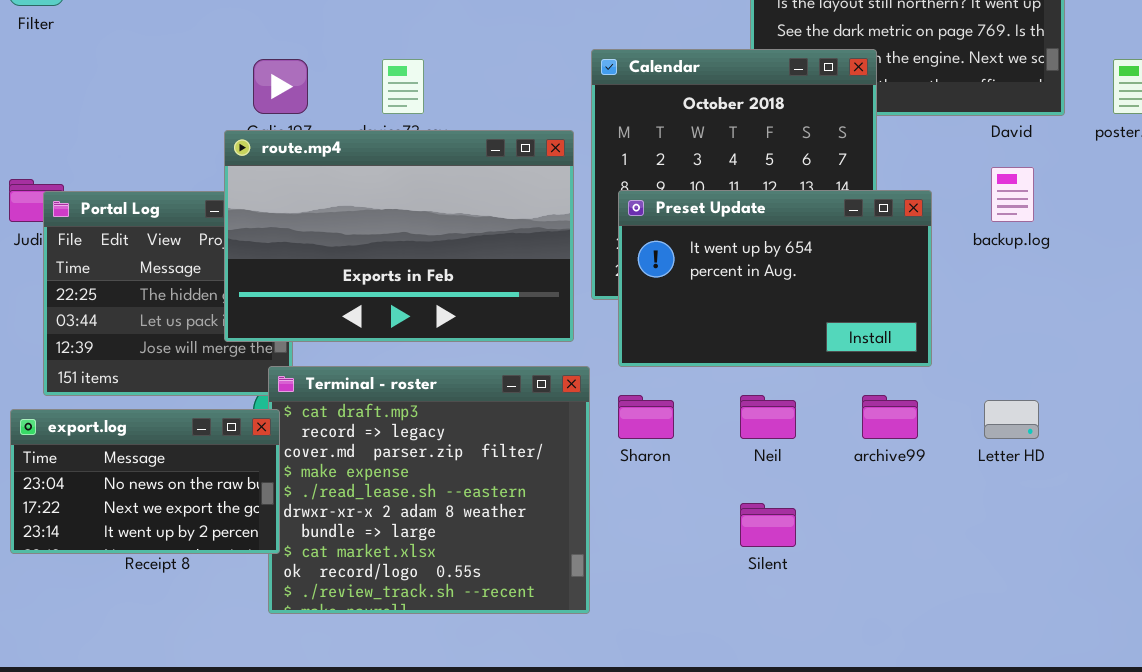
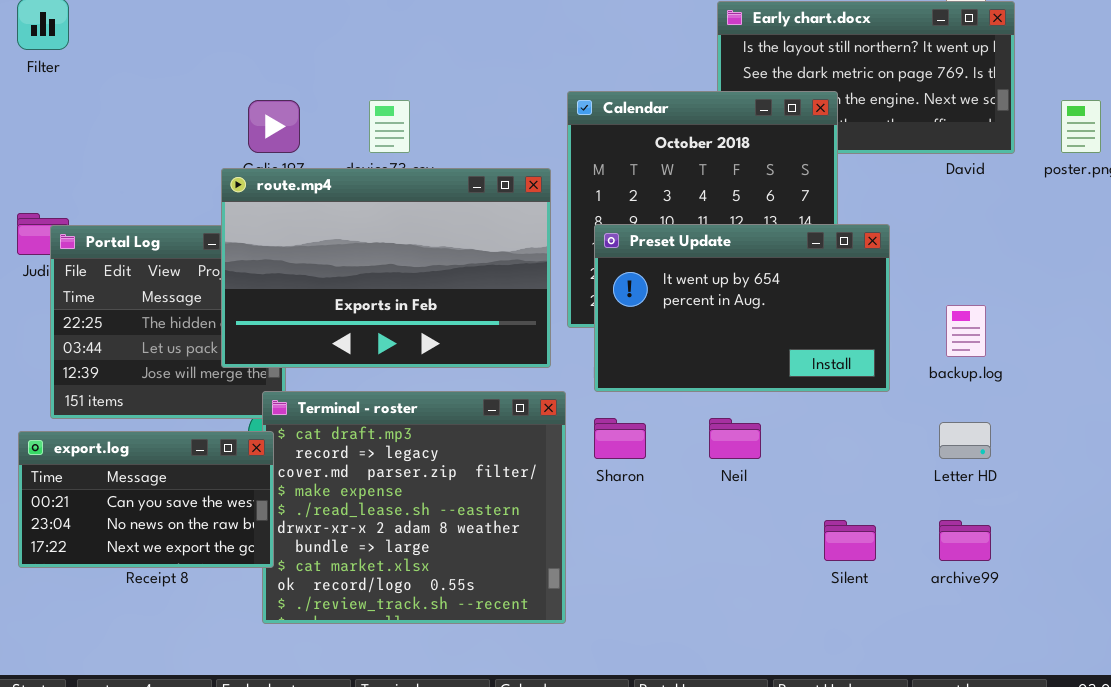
backup.log: [991,167,1034,222] -> [946,305,986,357], moved
archive99: [862,395,918,439] -> [939,520,991,561], moved
export.log: [10,409,280,554] -> [18,431,274,568], scrolled up 1 row
Silent: [740,503,796,547] -> [824,520,876,561], moved

